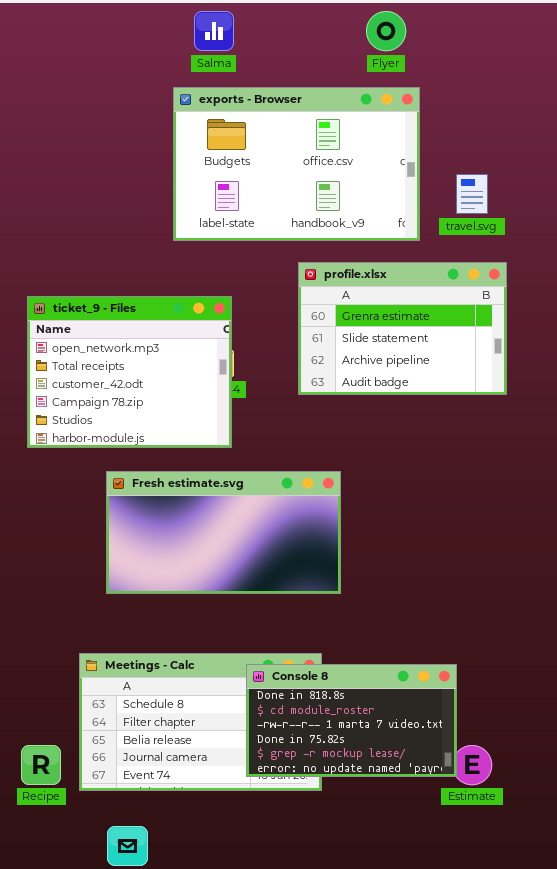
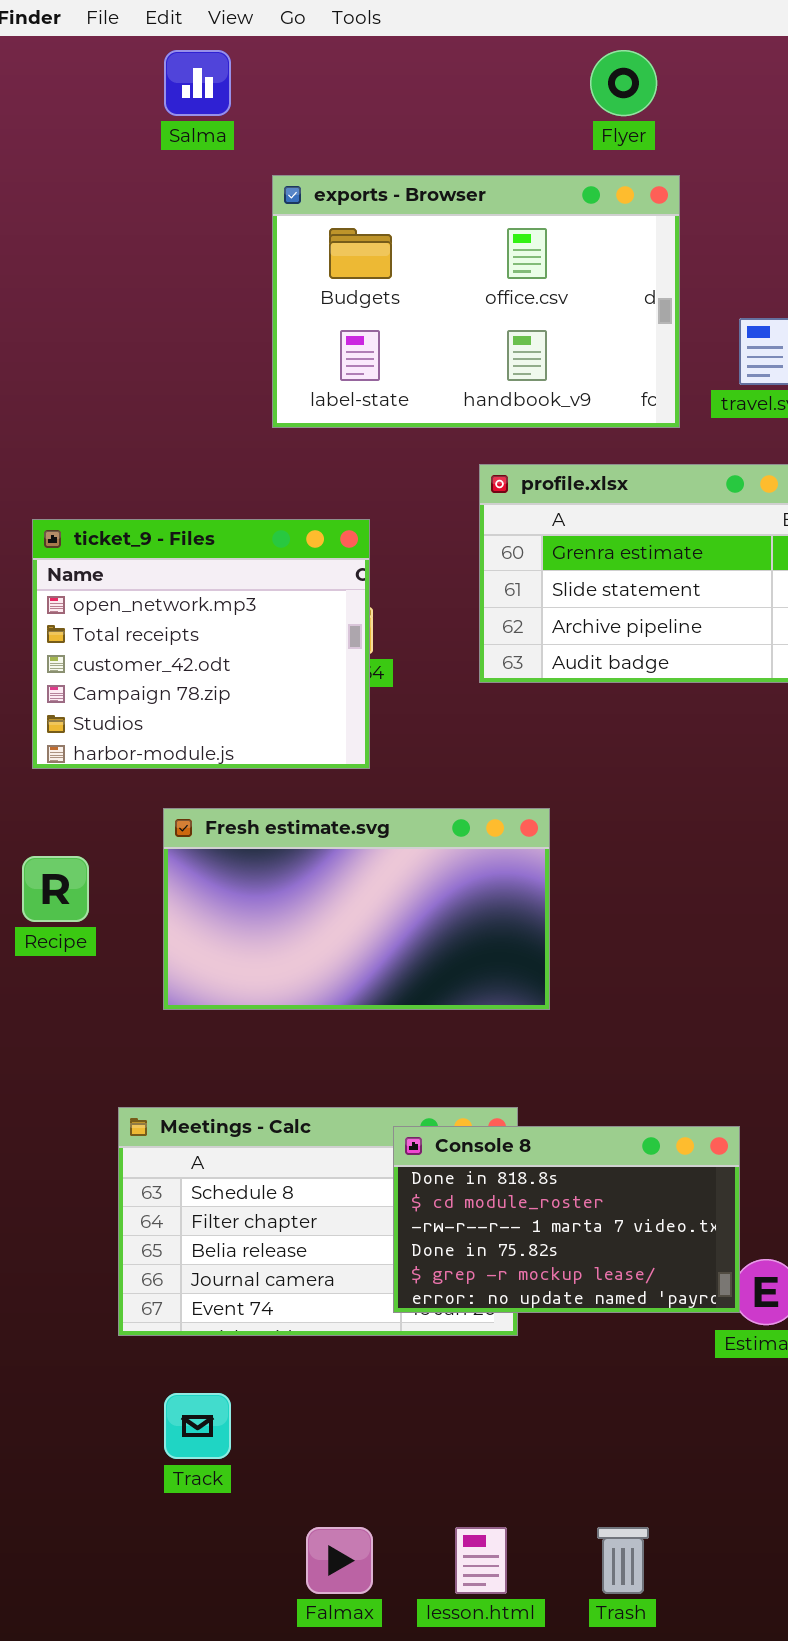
Salma: [194,11,234,51] -> [164,50,231,116], moved
Recipe: [21,745,61,785] -> [22,856,89,922], moved

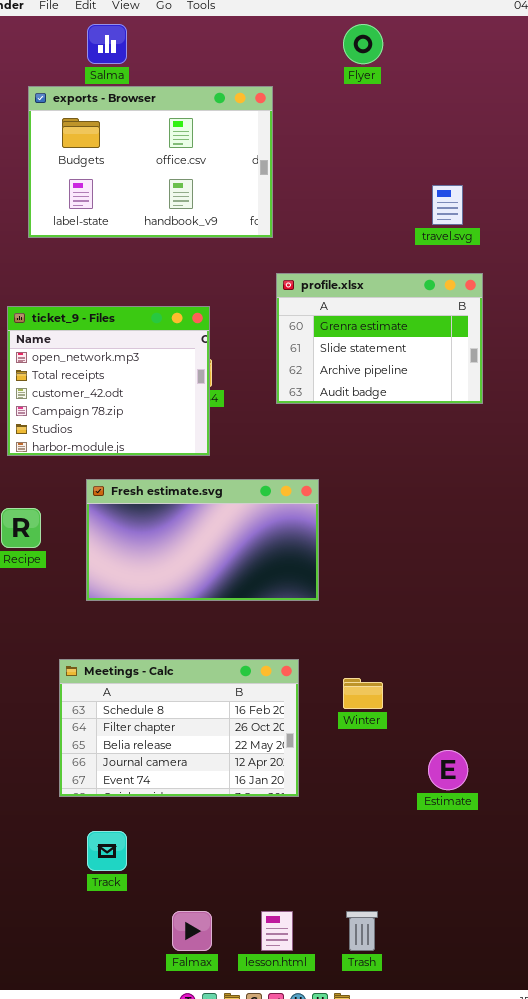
exports - Browser: [272,175,680,428] -> [28,86,273,238], moved
Console 8: [393,1126,740,1313] -> none, closed

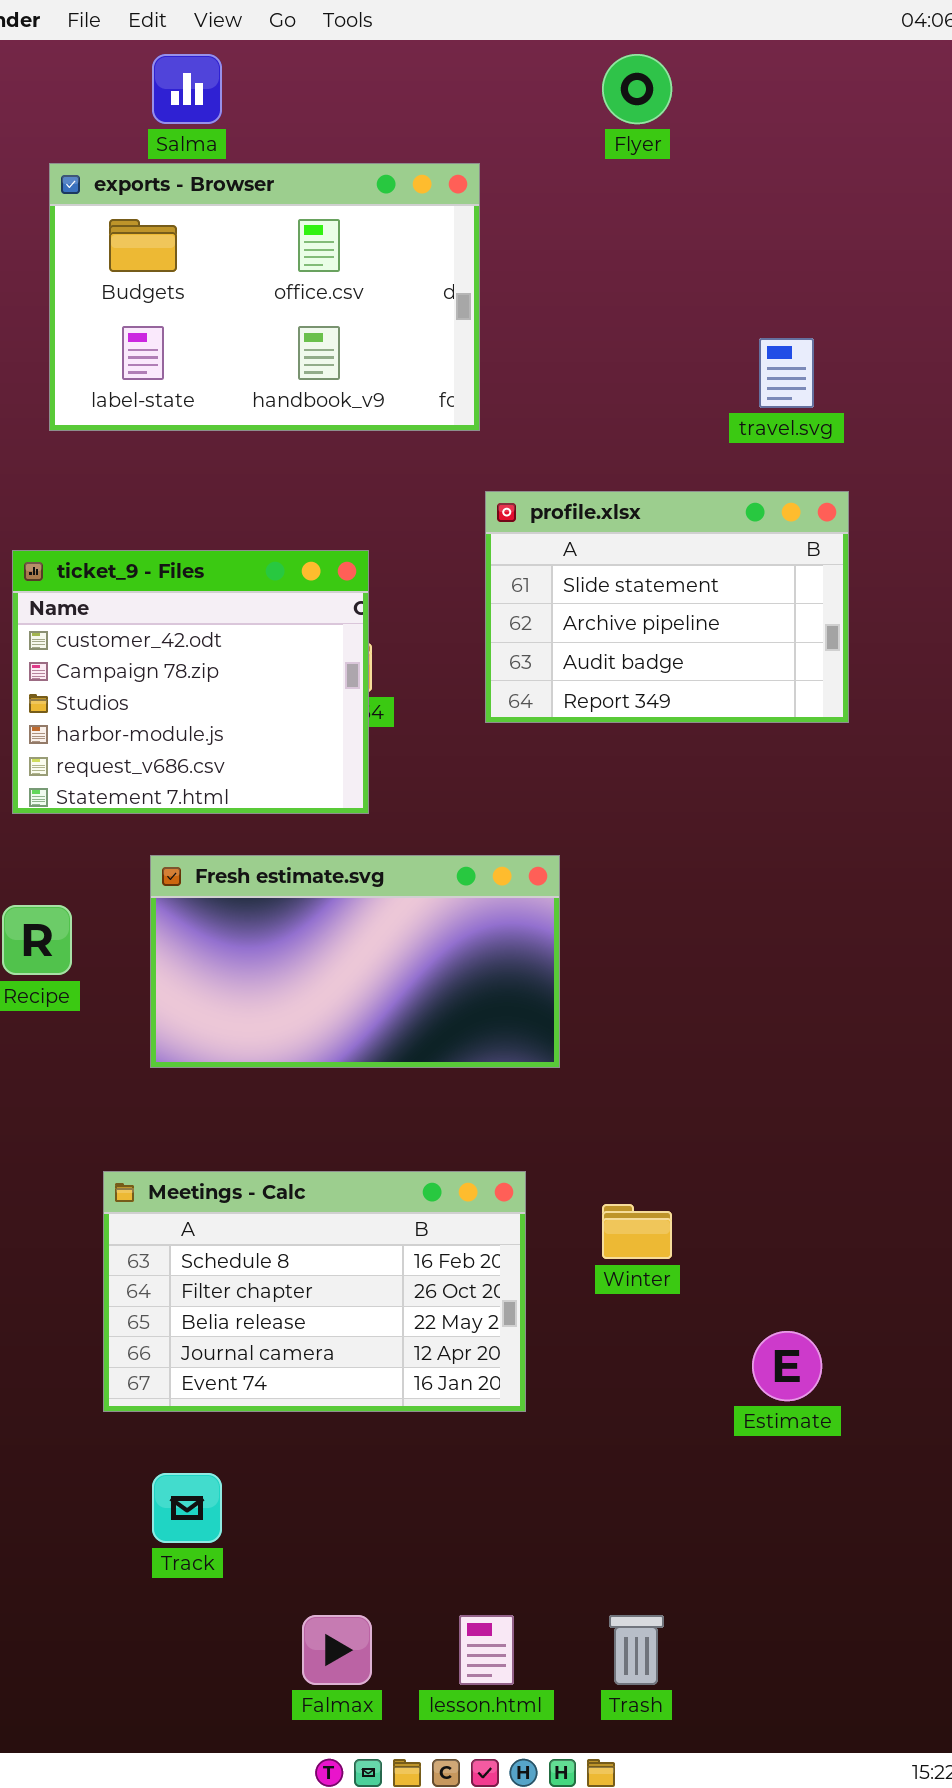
profile.xlsx: [276,273,483,404] -> [485,491,849,723], scrolled down 1 row
ticket_9 - Files: [7,306,210,456] -> [12,550,369,814], scrolled down 2 rows

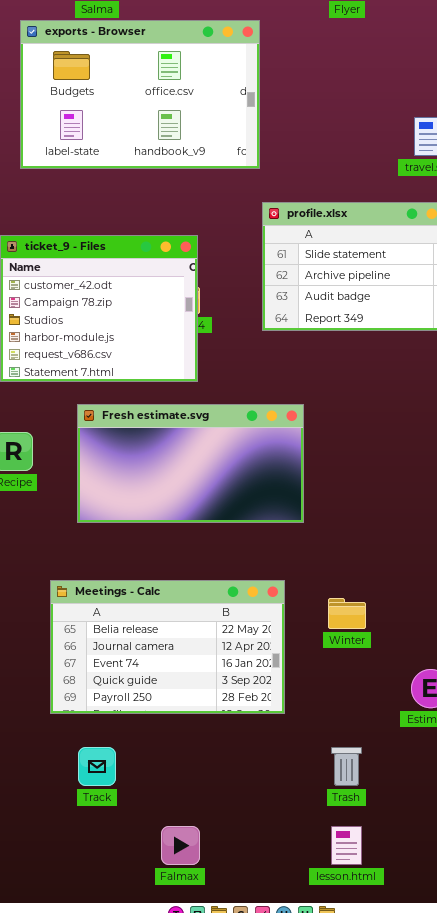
Meetings - Calc: [103,1171,526,1412] -> [50,580,285,714], scrolled down 2 rows
lesson.html: [459,1615,514,1685] -> [331,826,362,865], moved
Trash: [609,1615,664,1685] -> [331,747,362,786], moved

